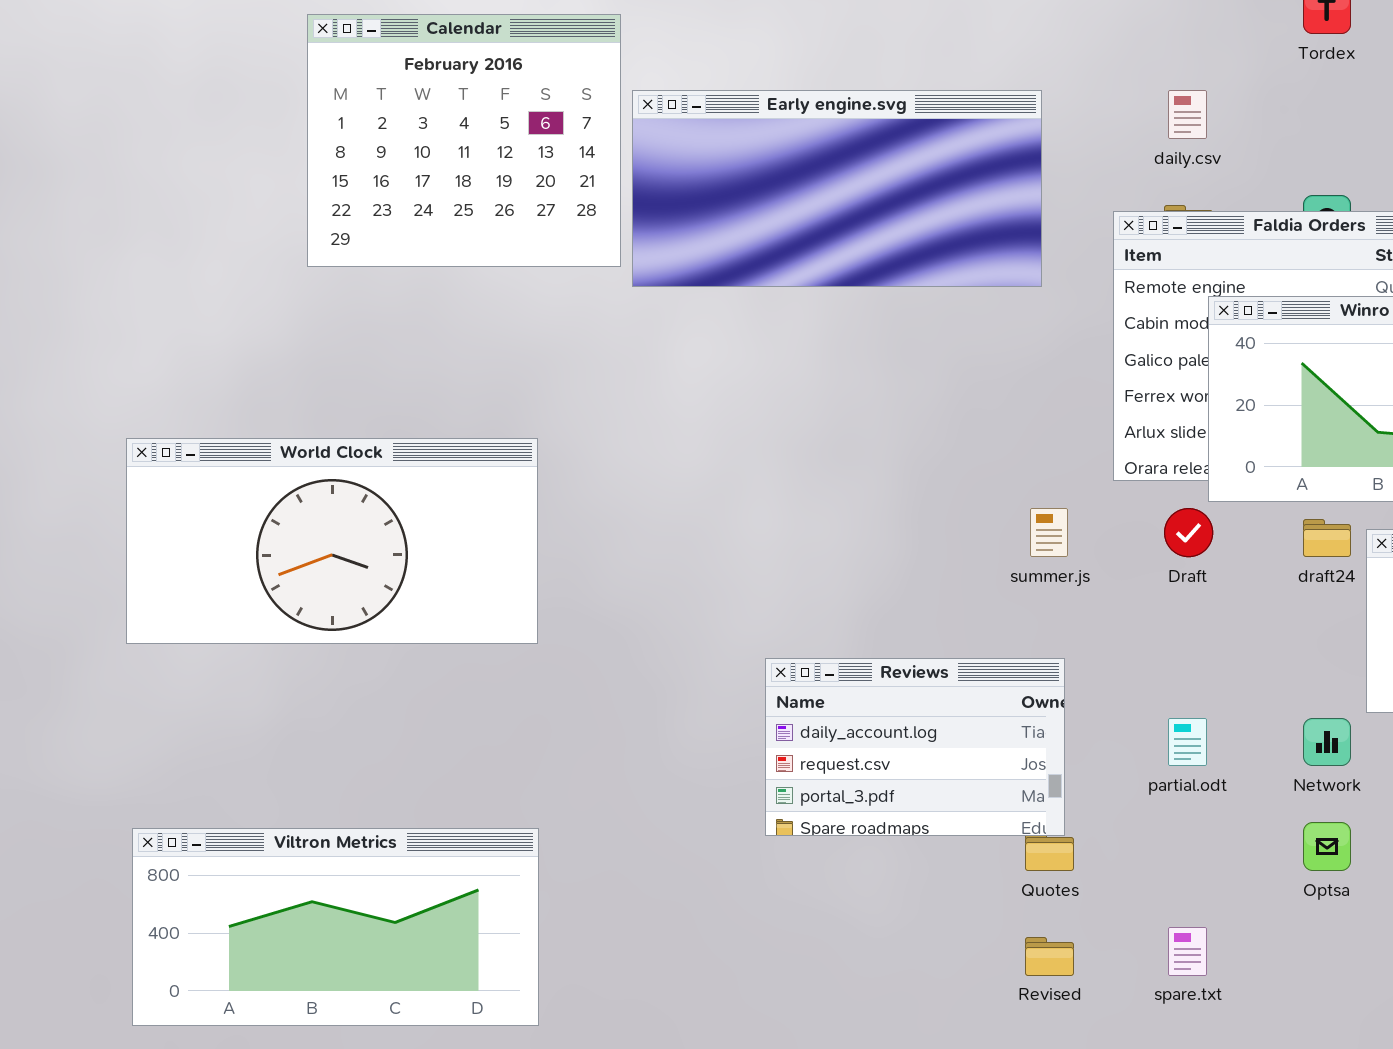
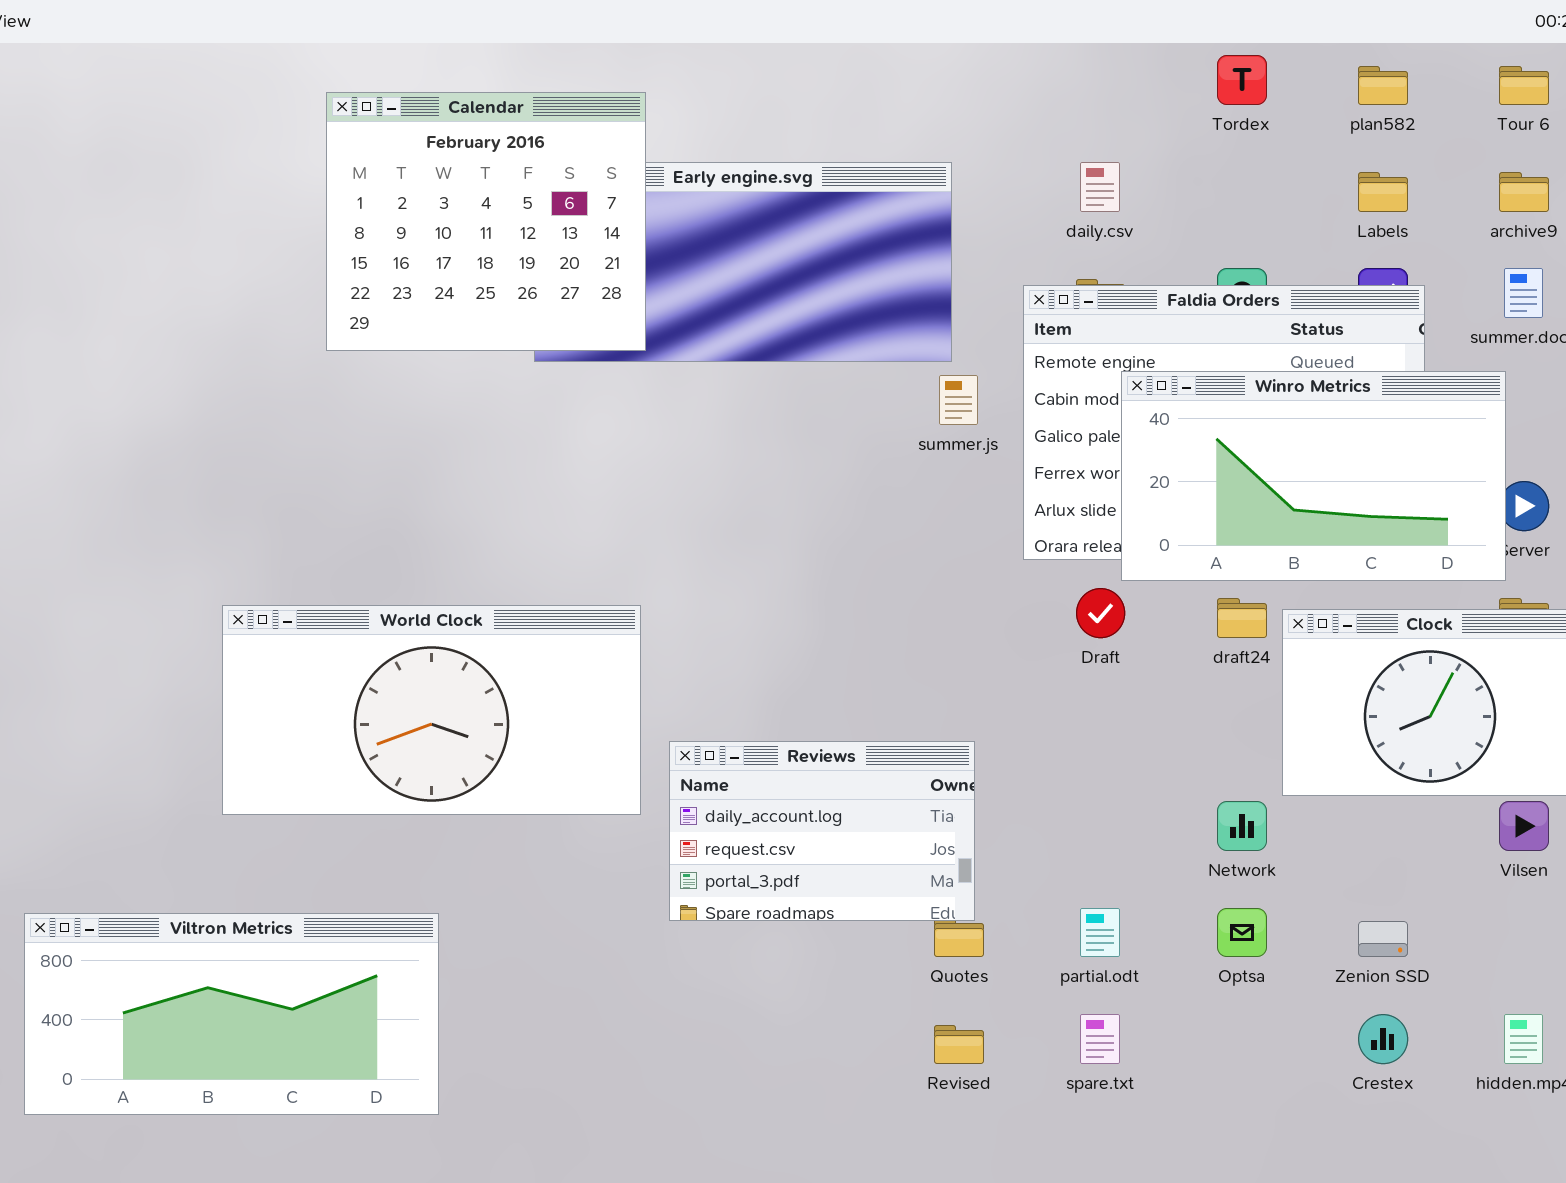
Calendar: [307,14,621,267] -> [326,92,646,351], moved
World Clock: [126,438,538,644] -> [222,605,641,815], moved
summer.js: [1030,508,1068,557] -> [939,375,978,425], moved
partial.odt: [1168,718,1207,766] -> [1080,908,1120,957], moved

